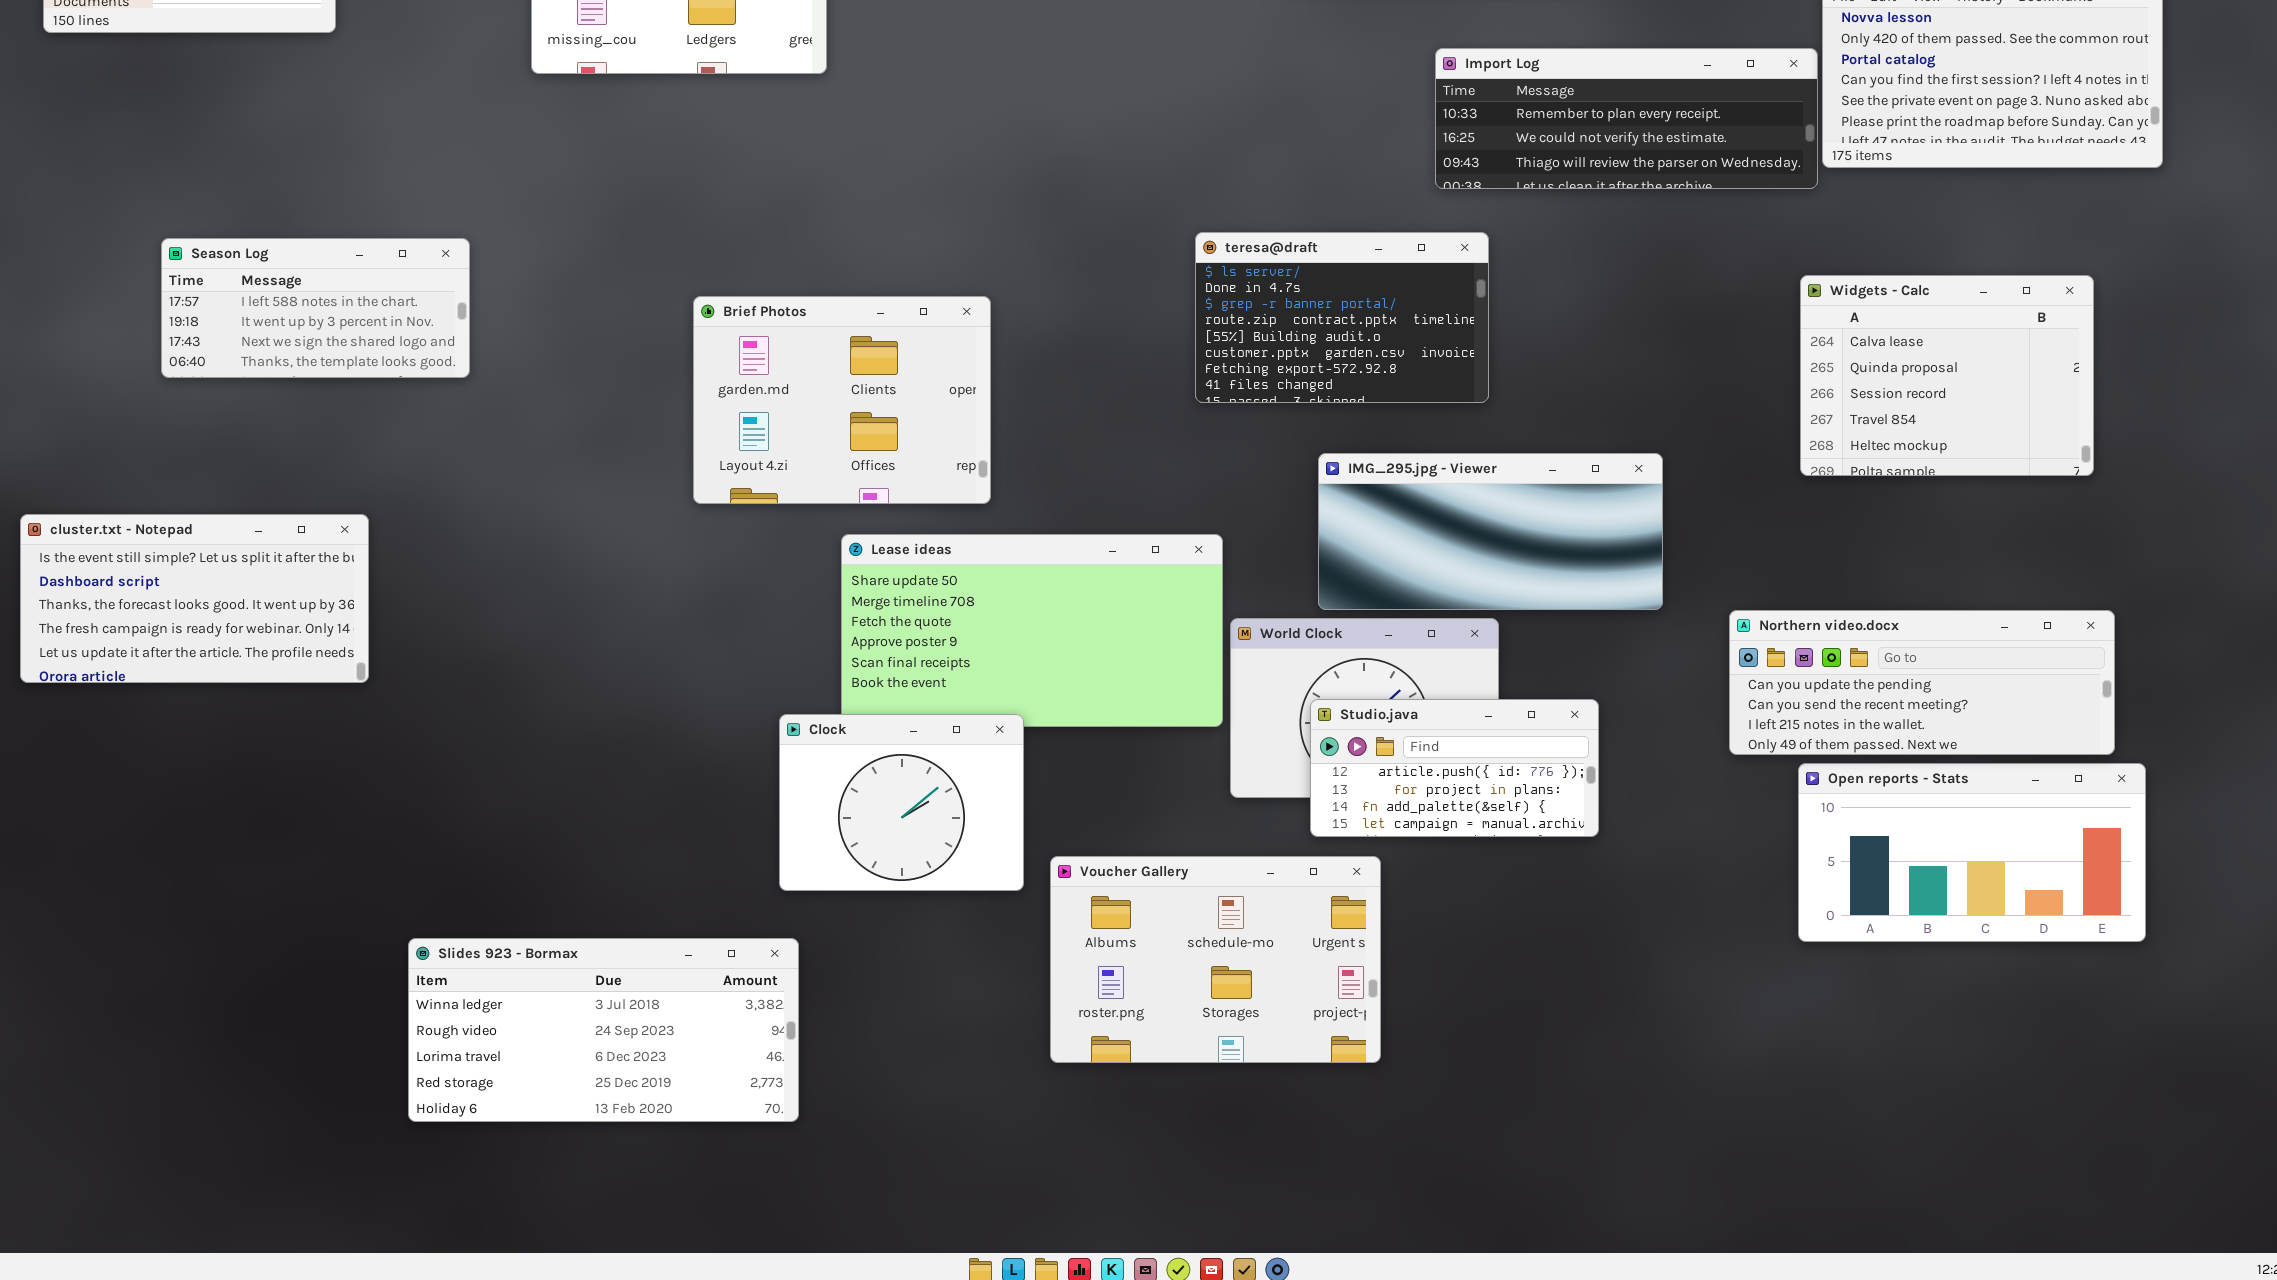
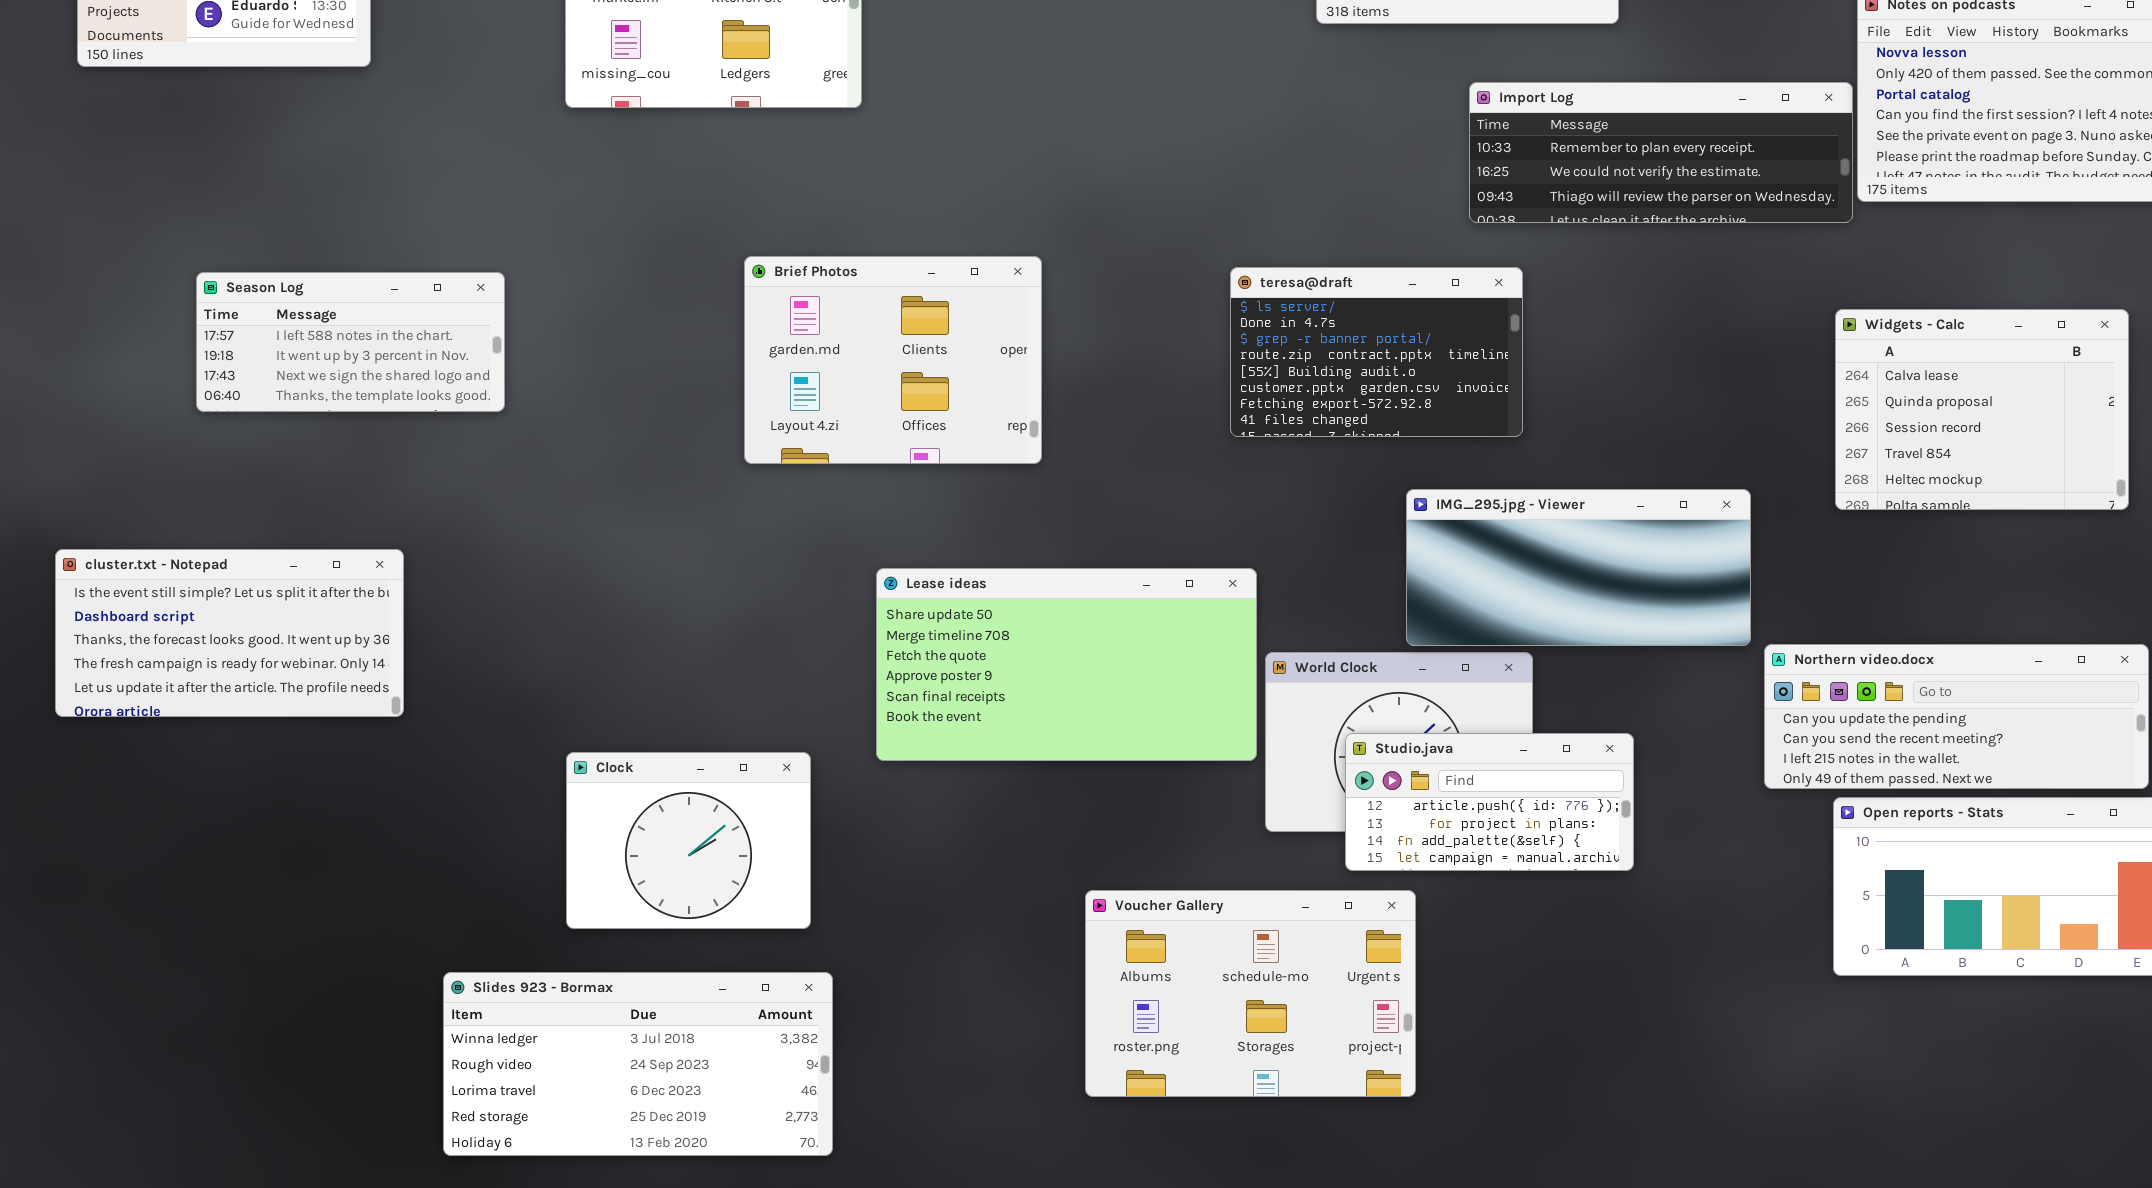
Brief Photos: [693,296,991,504] -> [744,256,1042,464], moved
IMG_295.jpg - Viewer: [1318,453,1663,610] -> [1406,489,1751,646], moved
Clock: [779,714,1024,891] -> [566,752,811,929], moved

